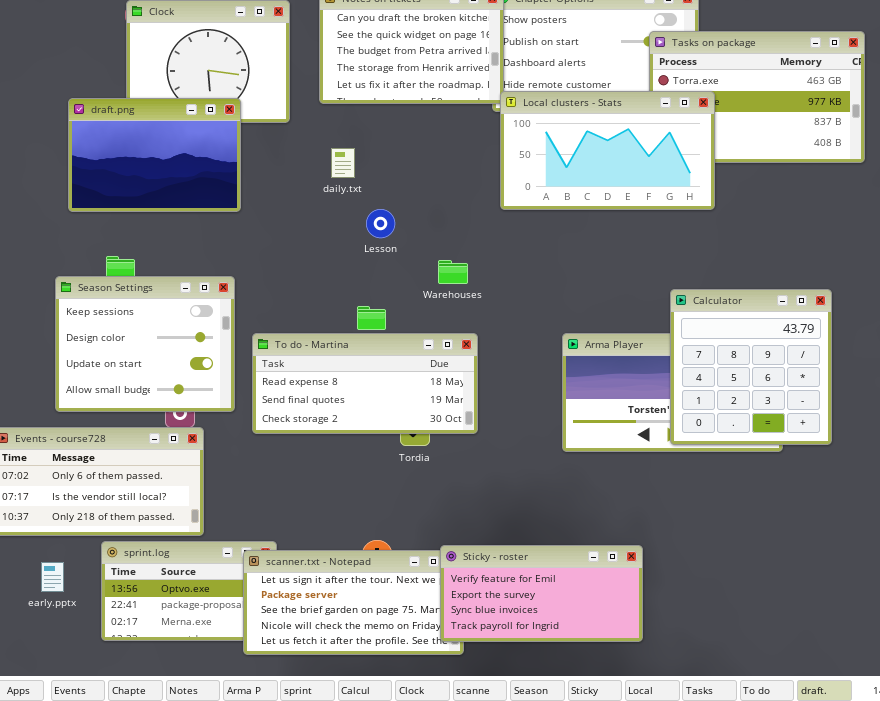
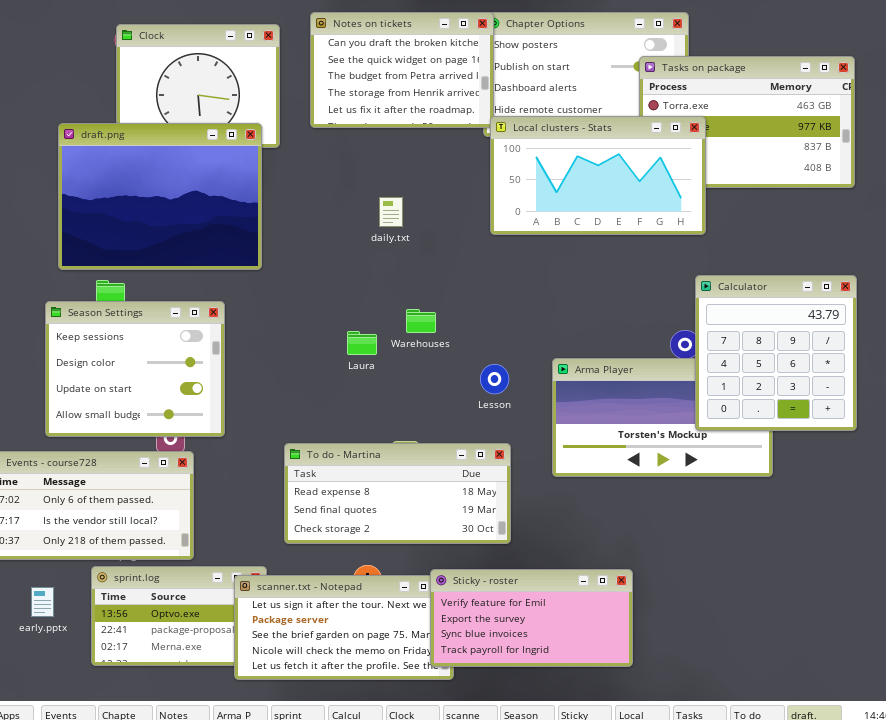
draft.png: [68,98,241,212] -> [58,123,262,270], resized
daily.txt: [331,148,355,178] -> [379,197,403,227], moved
Lesson: [366,209,395,238] -> [480,364,509,394], moved
Warehouses: [438,260,468,284] -> [406,309,436,333], moved
Calculator: [670,289,832,445] -> [695,275,857,431], moved
To do - Martina: [252,333,478,434] -> [284,443,511,544], moved

